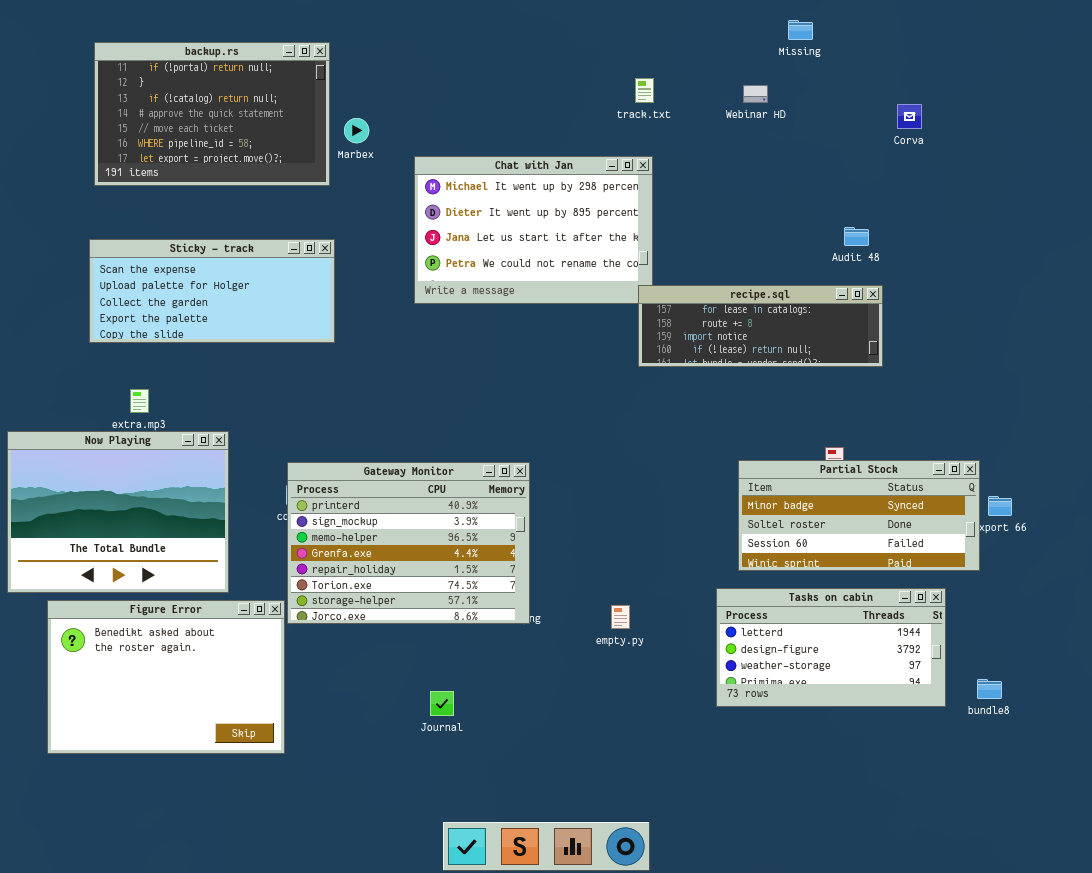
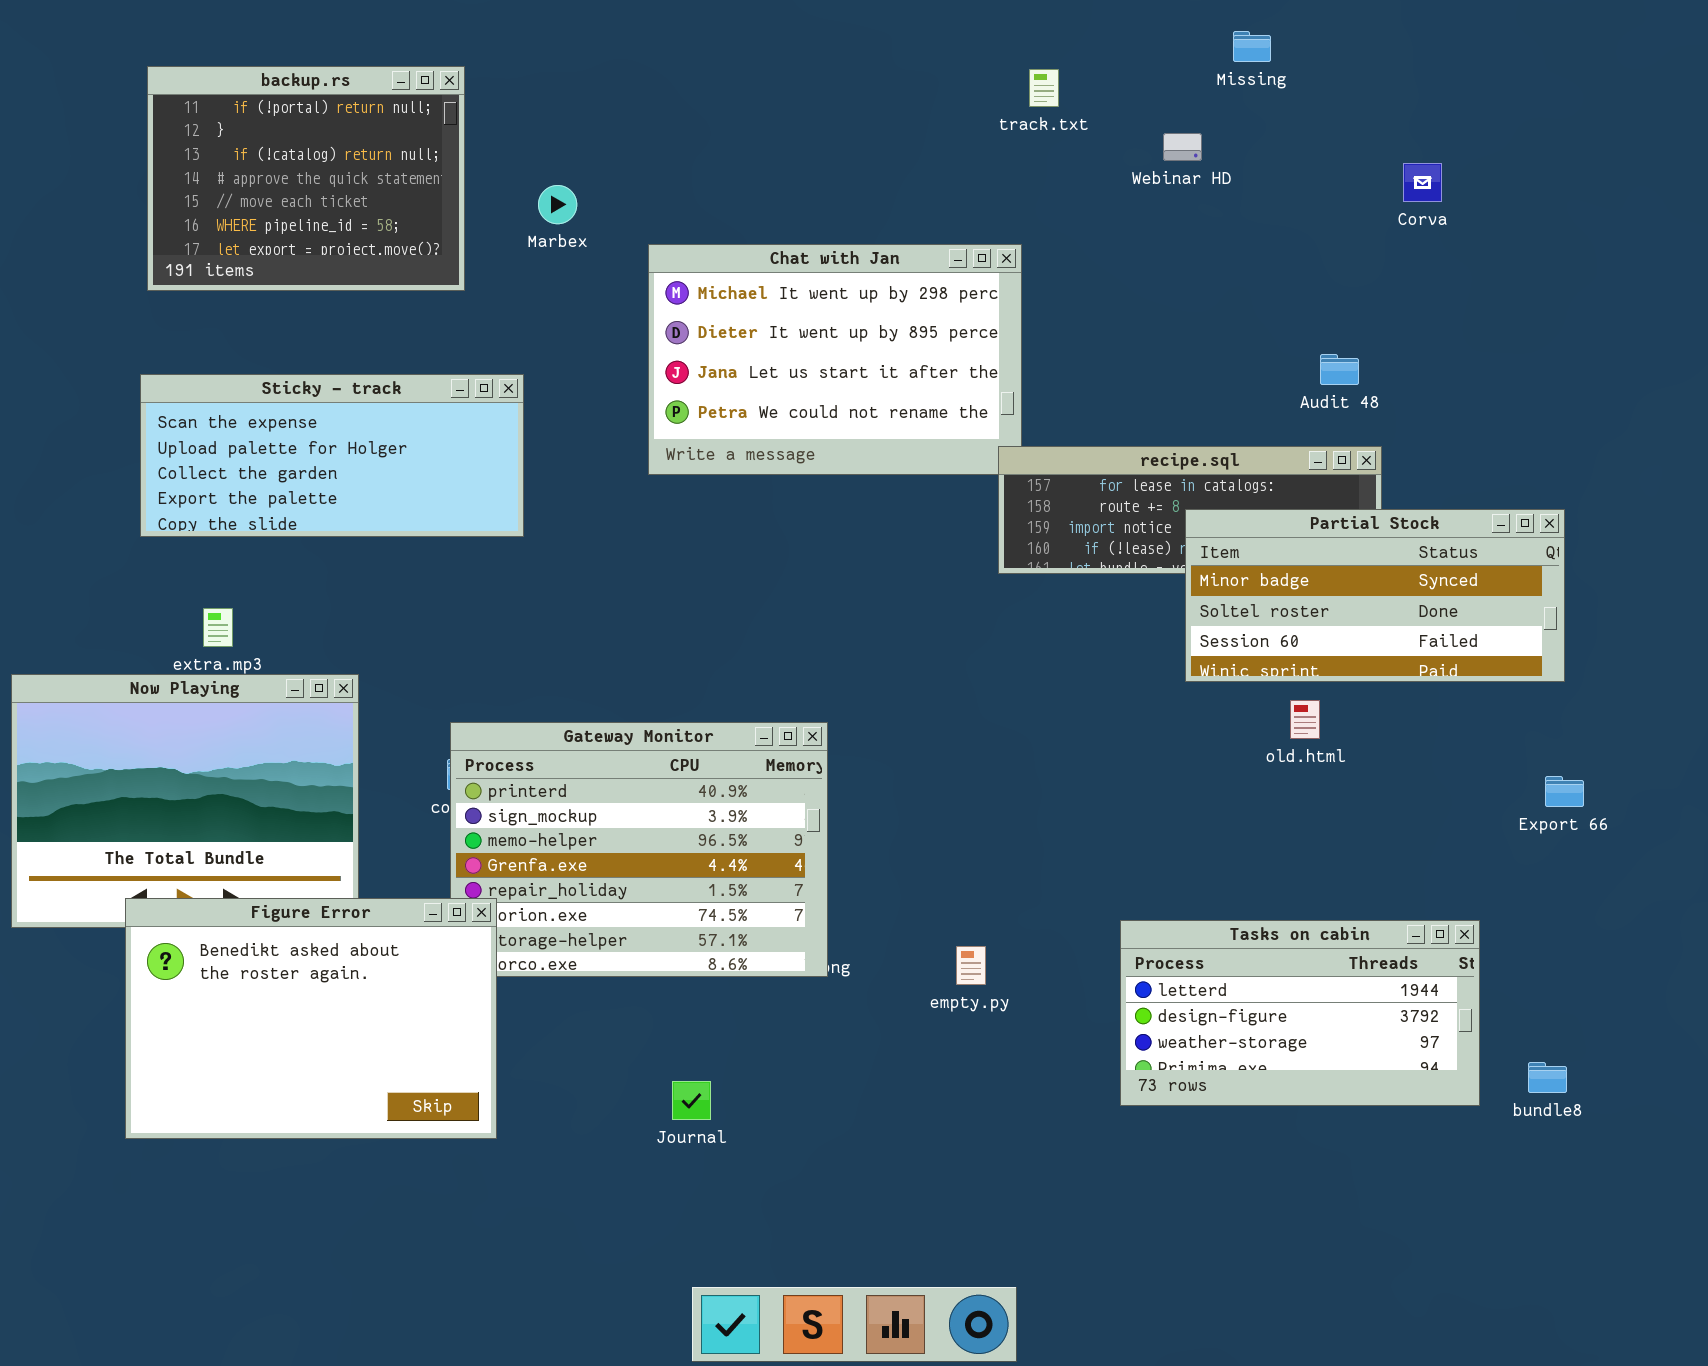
backup.rs: [94,42,330,186] -> [147,66,465,291], resized
track.txt: [635,78,654,103] -> [1029,69,1059,107], moved
Partial Stock: [738,460,980,571] -> [1185,509,1565,682], moved
Figure Error: [47,600,285,754] -> [125,898,497,1139], moved

